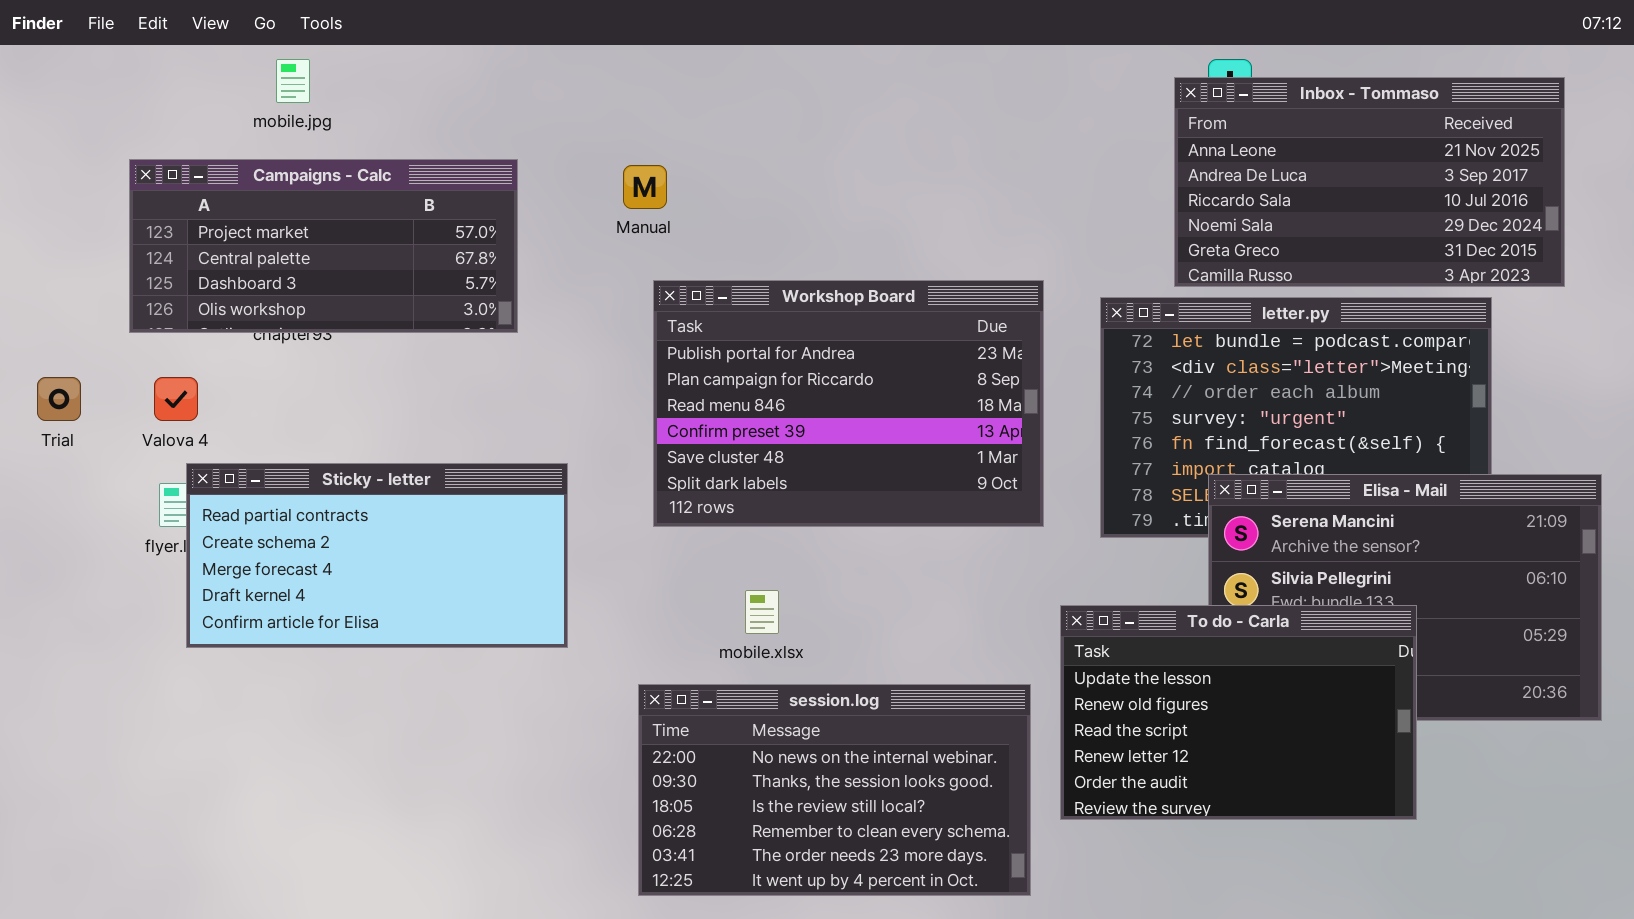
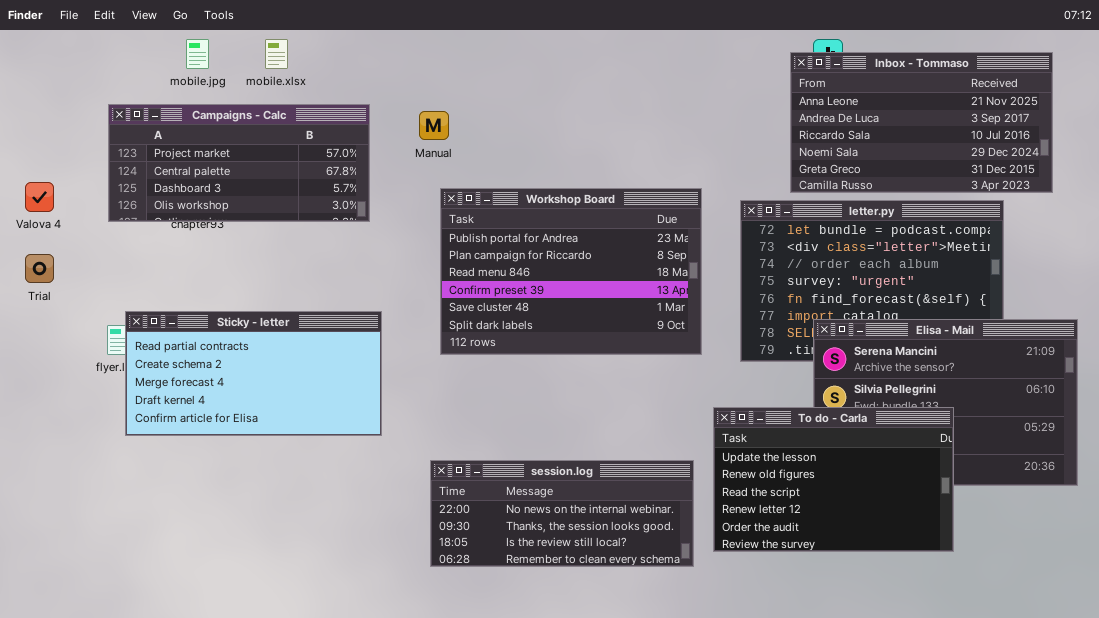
Campaigns - Calc: [129,159,518,333] -> [108,104,370,222], moved
Valova 4: [154,377,198,421] -> [25,182,54,212], moved
mobile.xlsx: [745,590,779,634] -> [265,39,288,69], moved
session.log: [638,684,1031,896] -> [430,460,694,567], resized

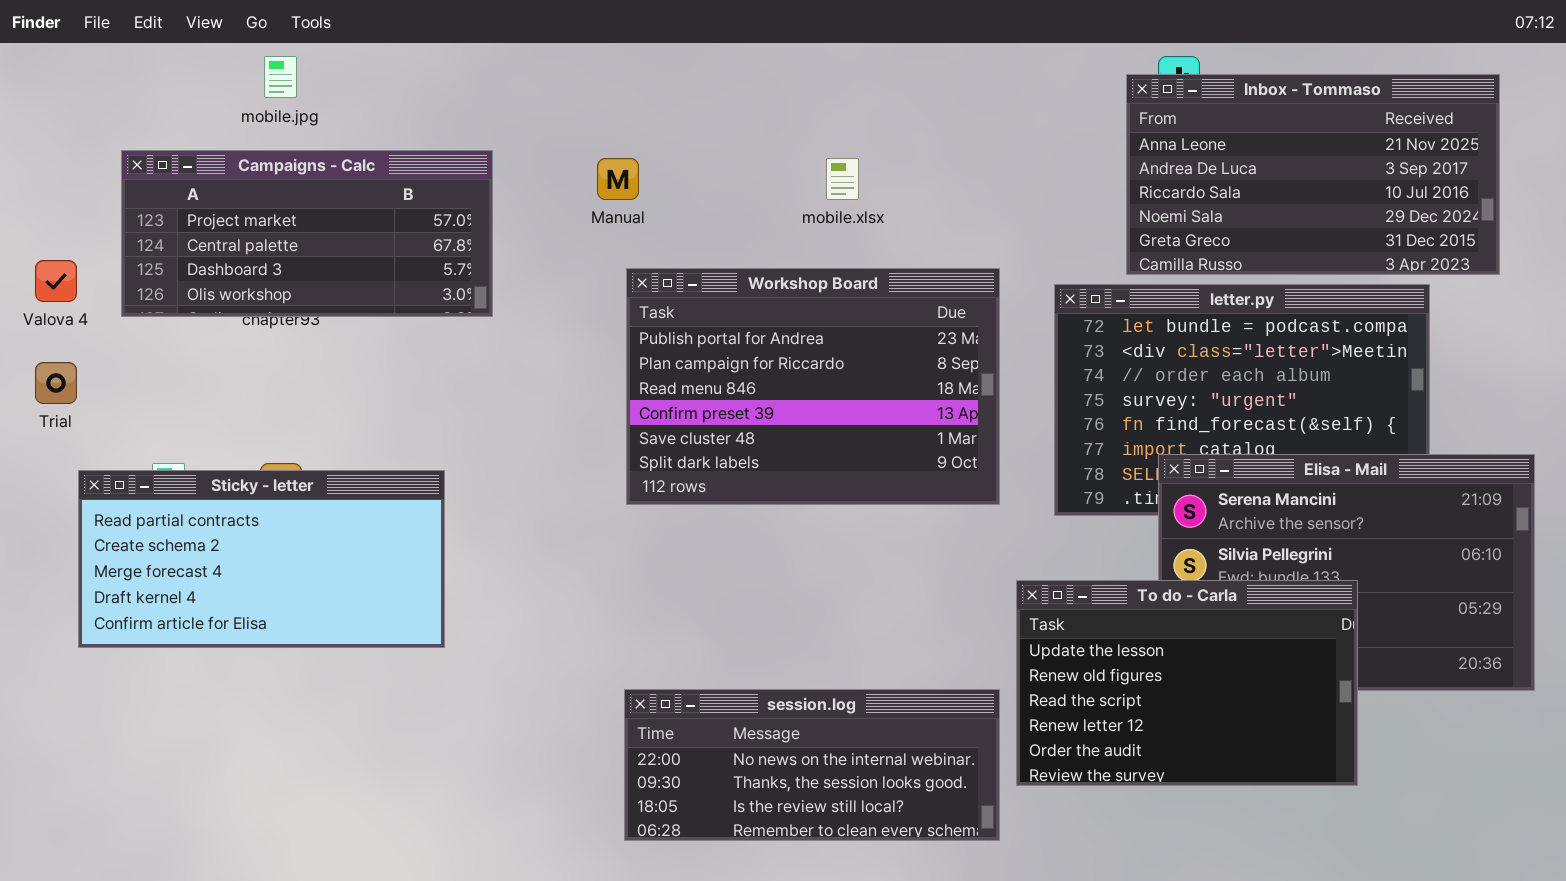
mobile.xlsx: [265,39,288,69] -> [826,158,859,200], moved
Campaigns - Calc: [108,104,370,222] -> [121,150,493,317], moved
Sticky - letter: [125,311,382,436] -> [78,470,445,648], moved
session.log: [430,460,694,567] -> [624,689,1000,841], moved

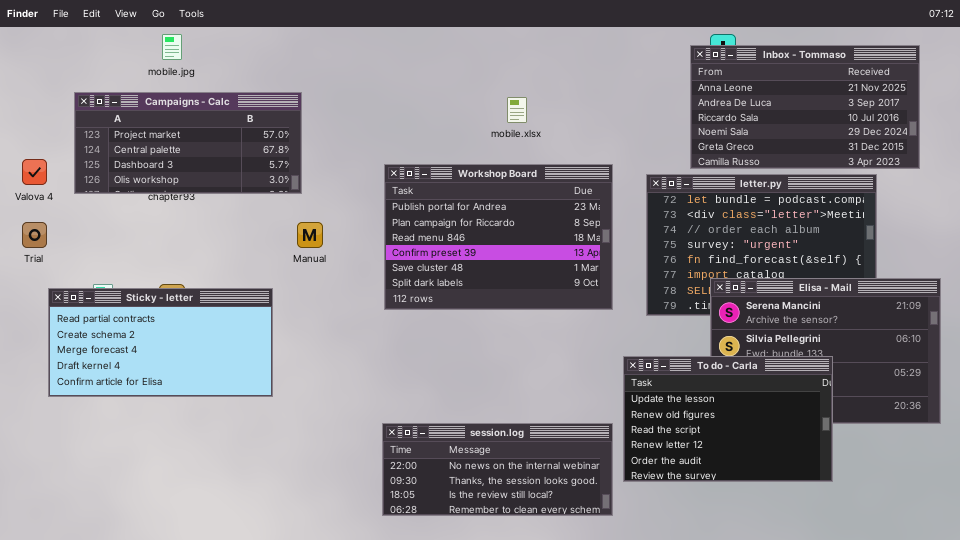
Manual: [597,158,639,200] -> [297,222,323,248], moved

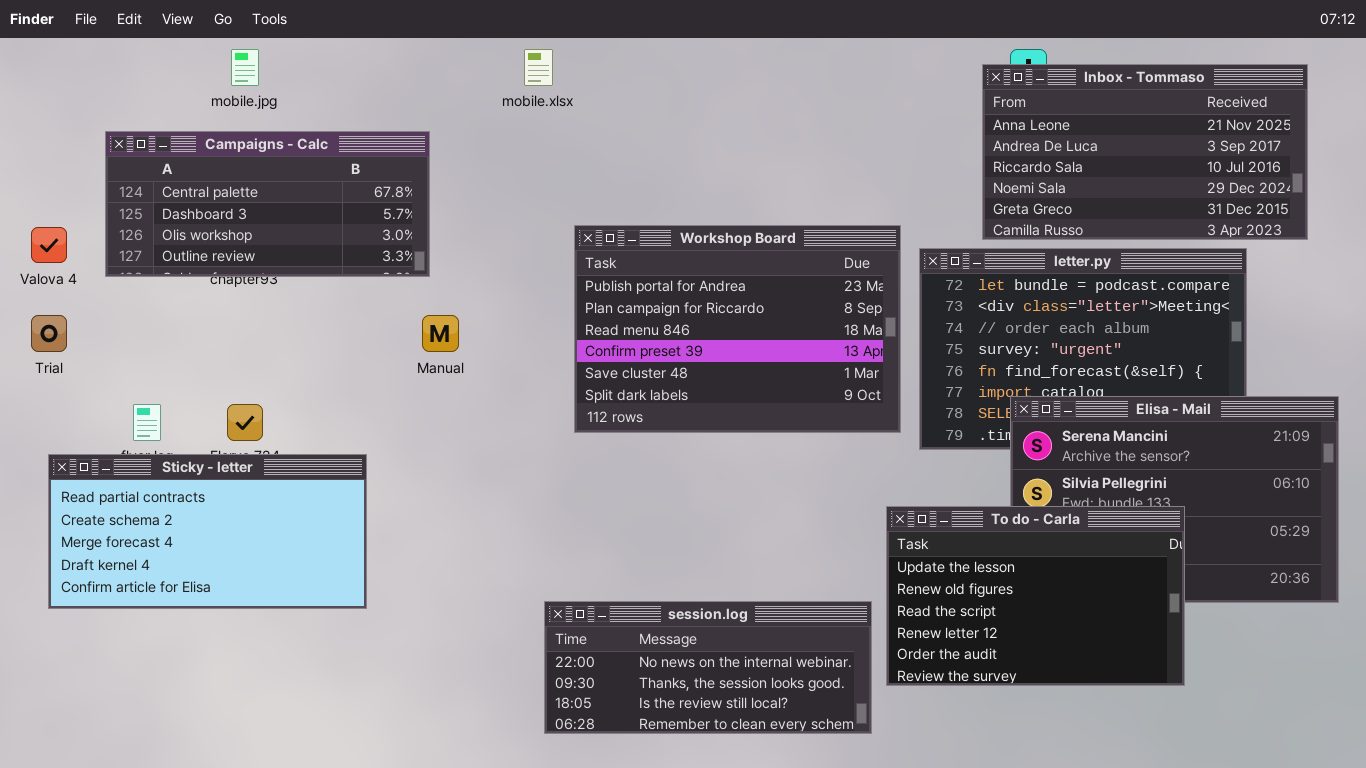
Campaigns - Calc: [74,92,302,194] -> [105,131,430,277], scrolled down 1 row
mobile.xlsx: [507,97,527,123] -> [524,49,553,86], moved
Workshop Board: [384,164,613,310] -> [574,225,901,433], moved
Sticky - letter: [48,288,273,397] -> [48,454,367,609], moved

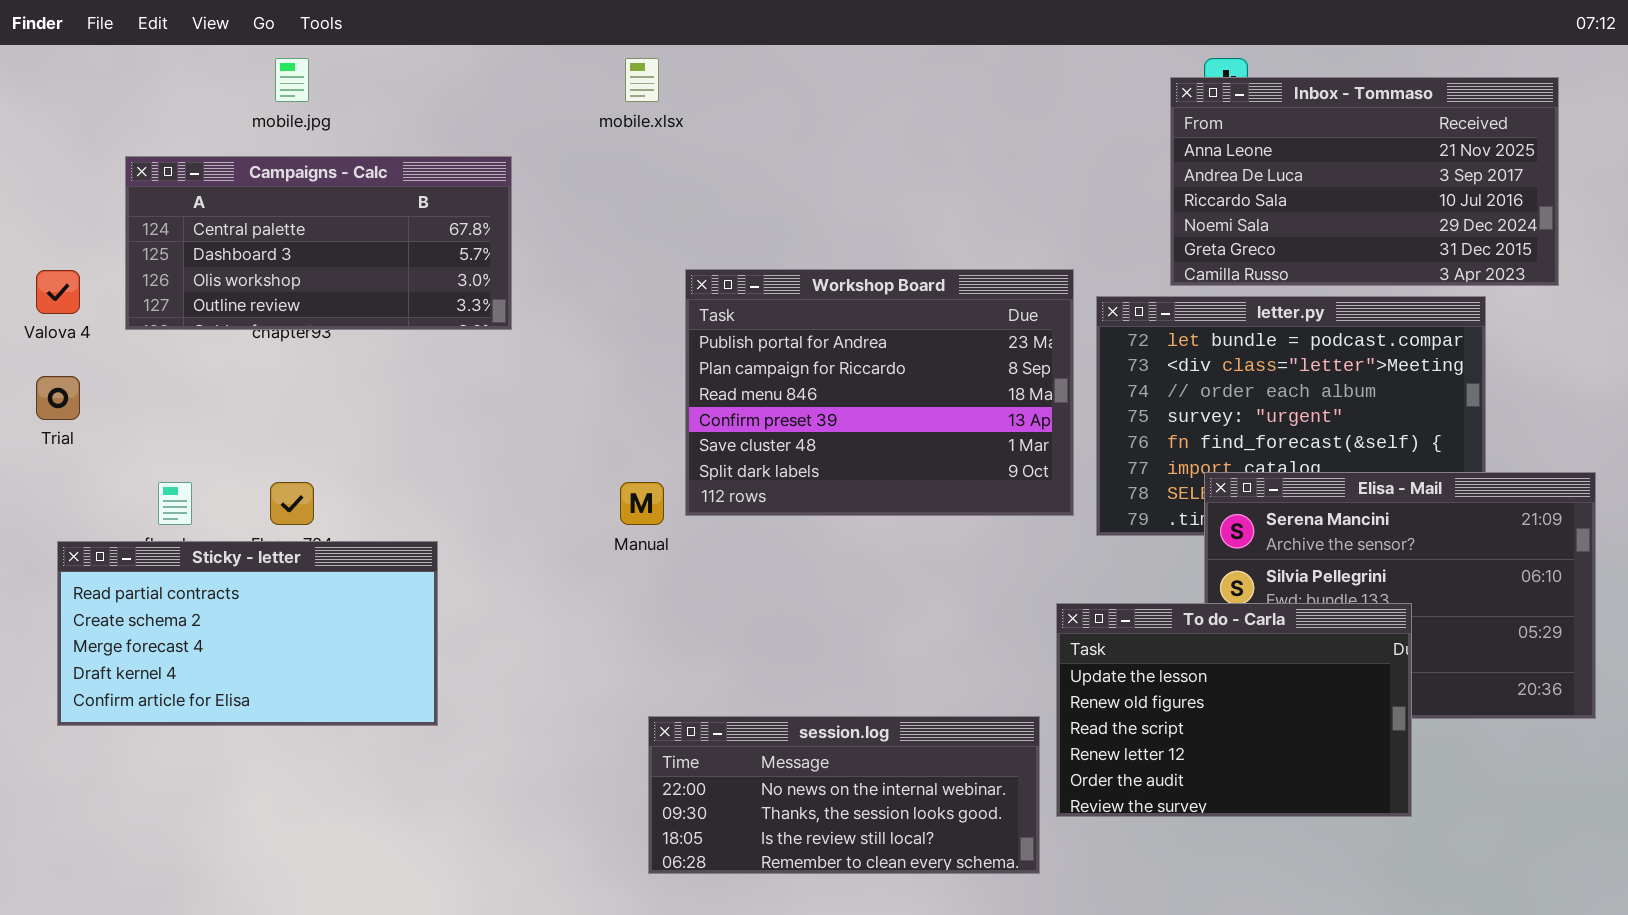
Manual: [422,315,459,352] -> [620,482,664,525], moved

